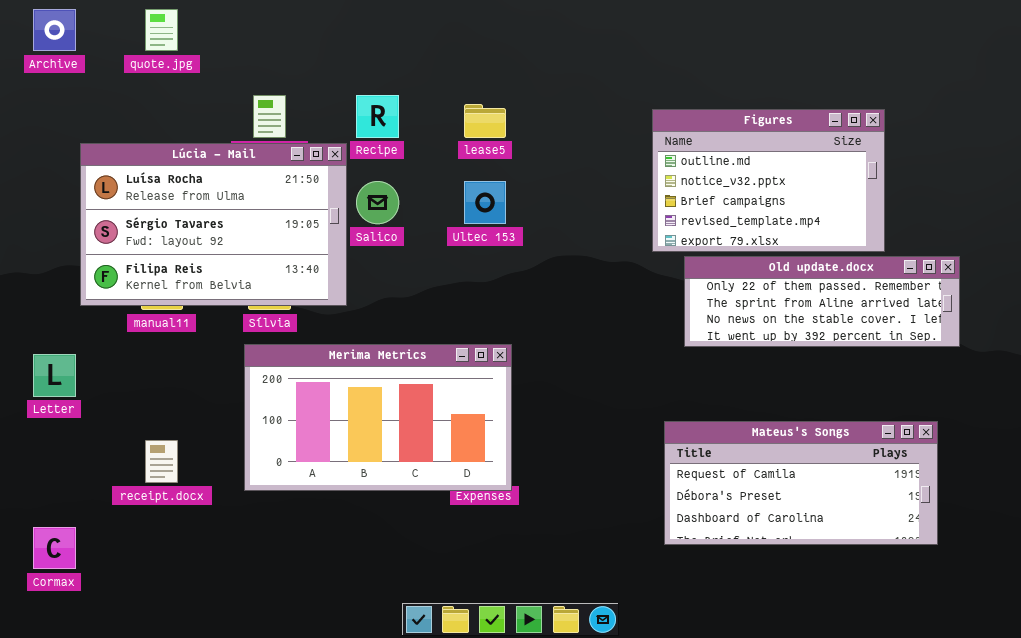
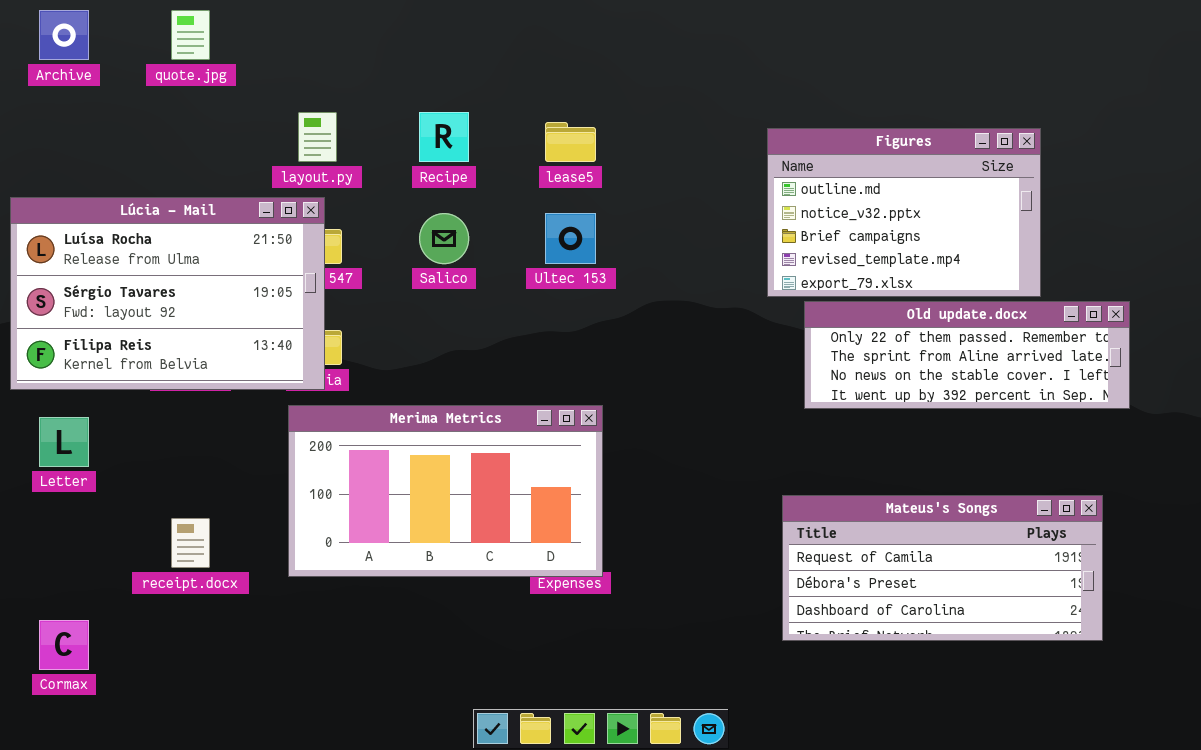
Lúcia - Mail: [80,143,347,306] -> [10,197,325,390], moved

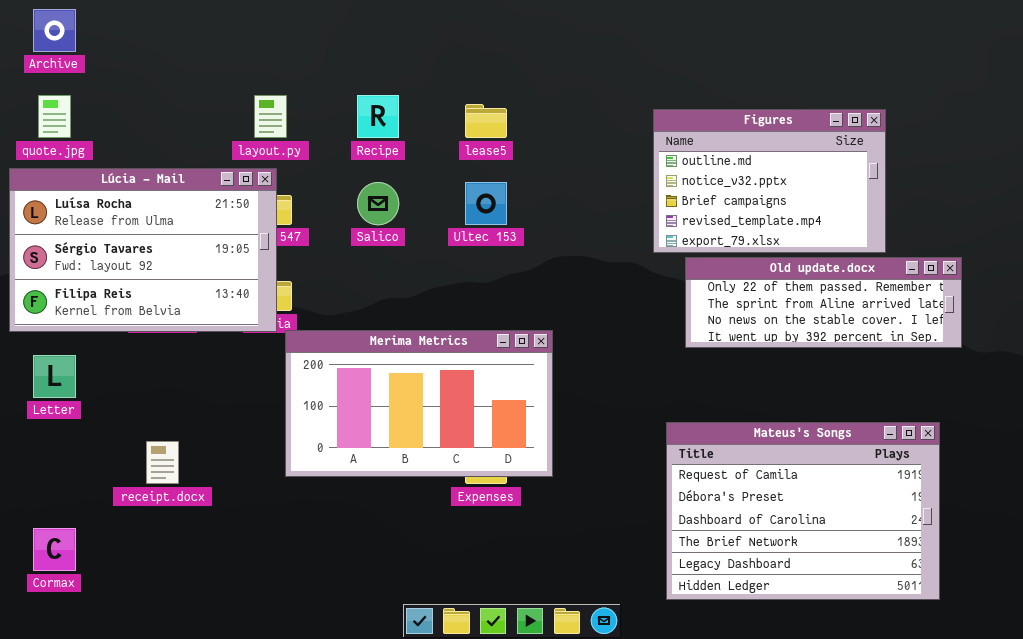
quote.jpg: [171,10,210,60] -> [38,95,71,138], moved
Merima Metrics: [288,405,603,577] -> [285,330,553,477], moved
Mateus's Songs: [782,495,1103,641] -> [666,422,940,600], resized

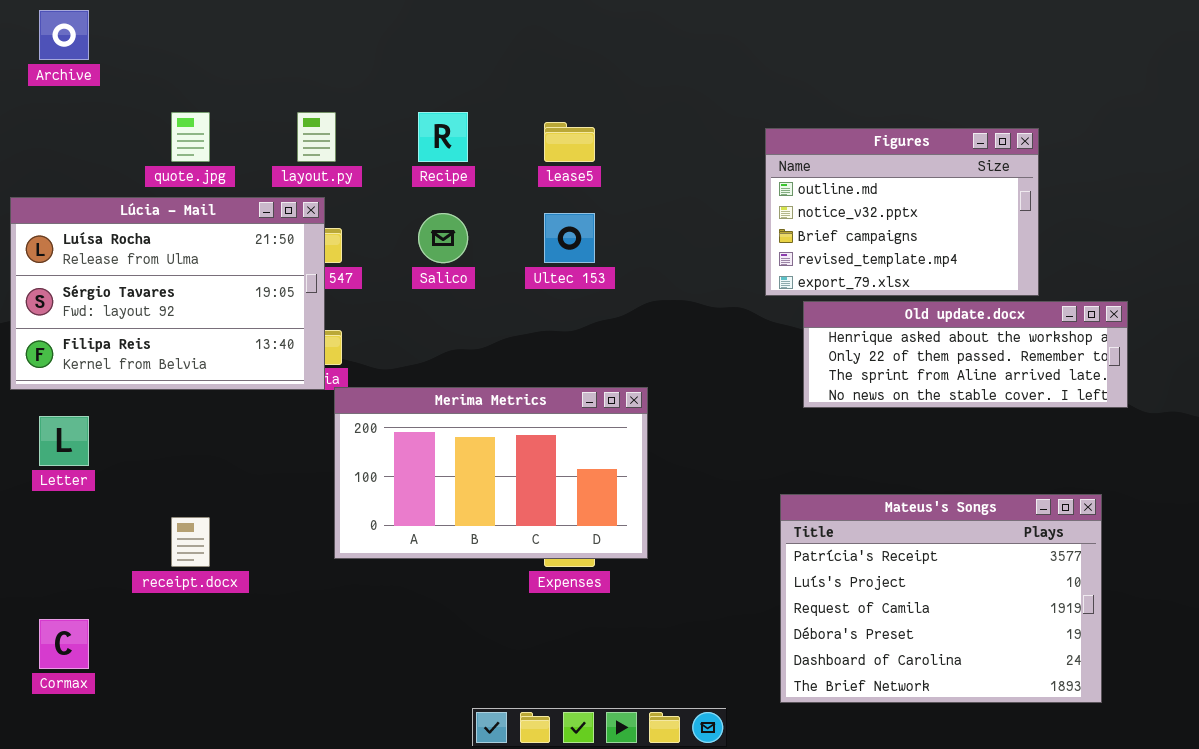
quote.jpg: [38,95,71,138] -> [171,112,210,162], moved
Old update.docx: [685,257,962,348] -> [803,301,1128,408], scrolled up 1 row
Mateus's Songs: [666,422,940,600] -> [780,494,1102,703], scrolled up 2 rows

